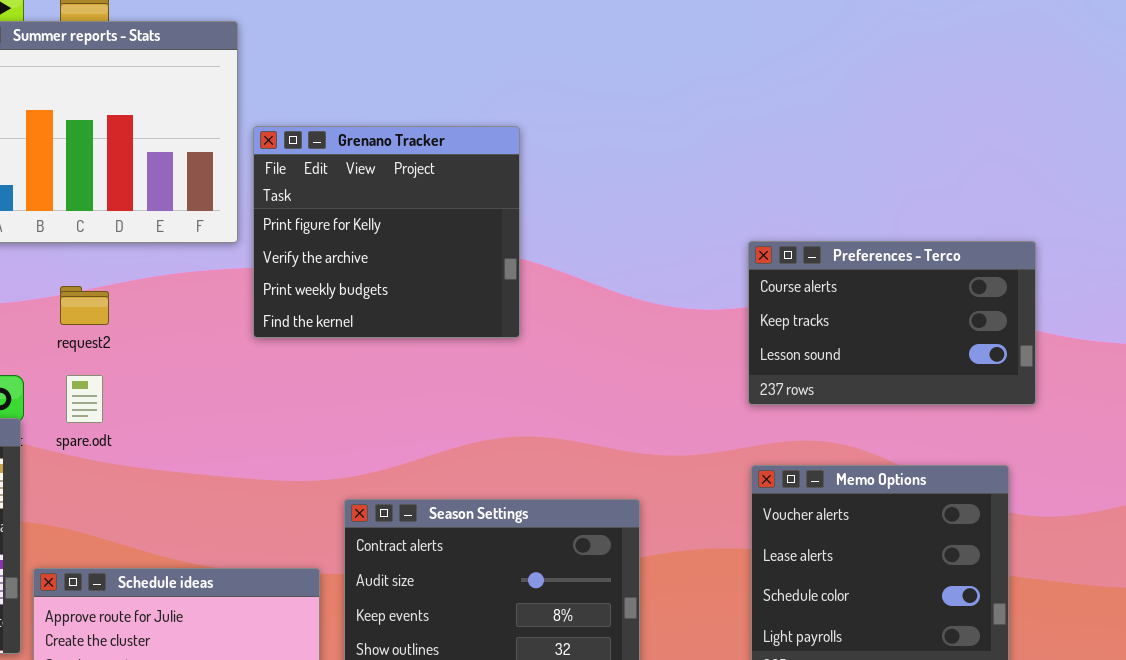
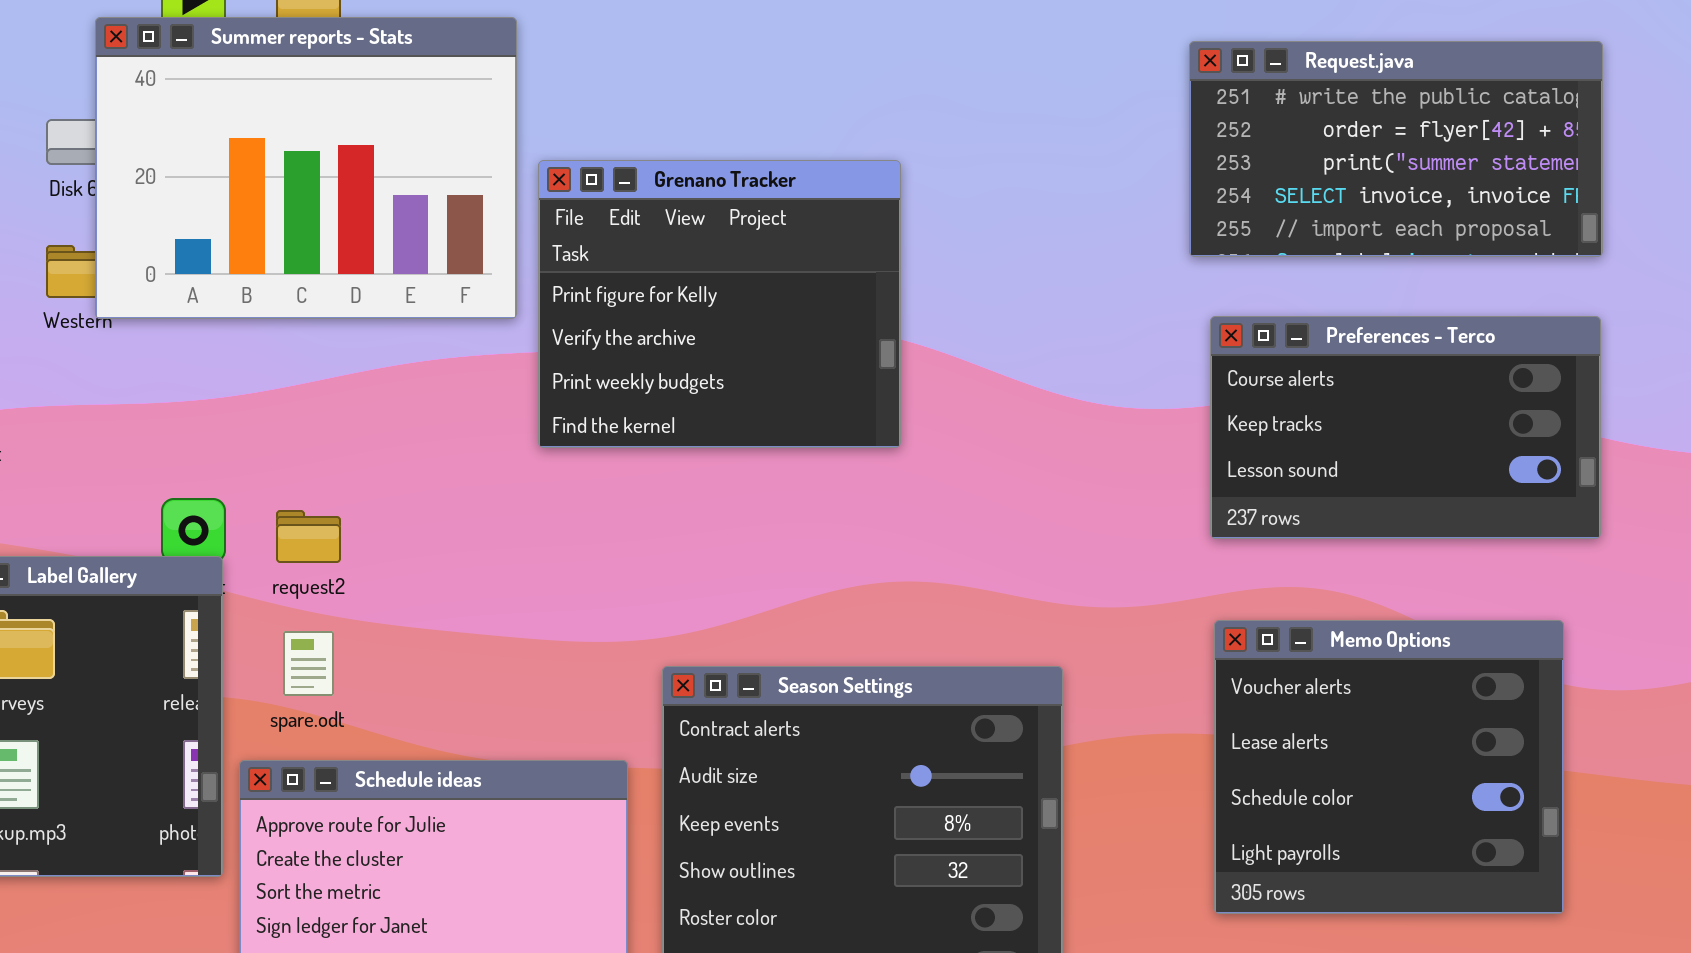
Request.java: none -> [1189,41,1603,257], opened
request2: [60,286,109,325] -> [276,510,341,563], moved
spare.odt: [66,375,103,423] -> [283,631,334,696], moved

